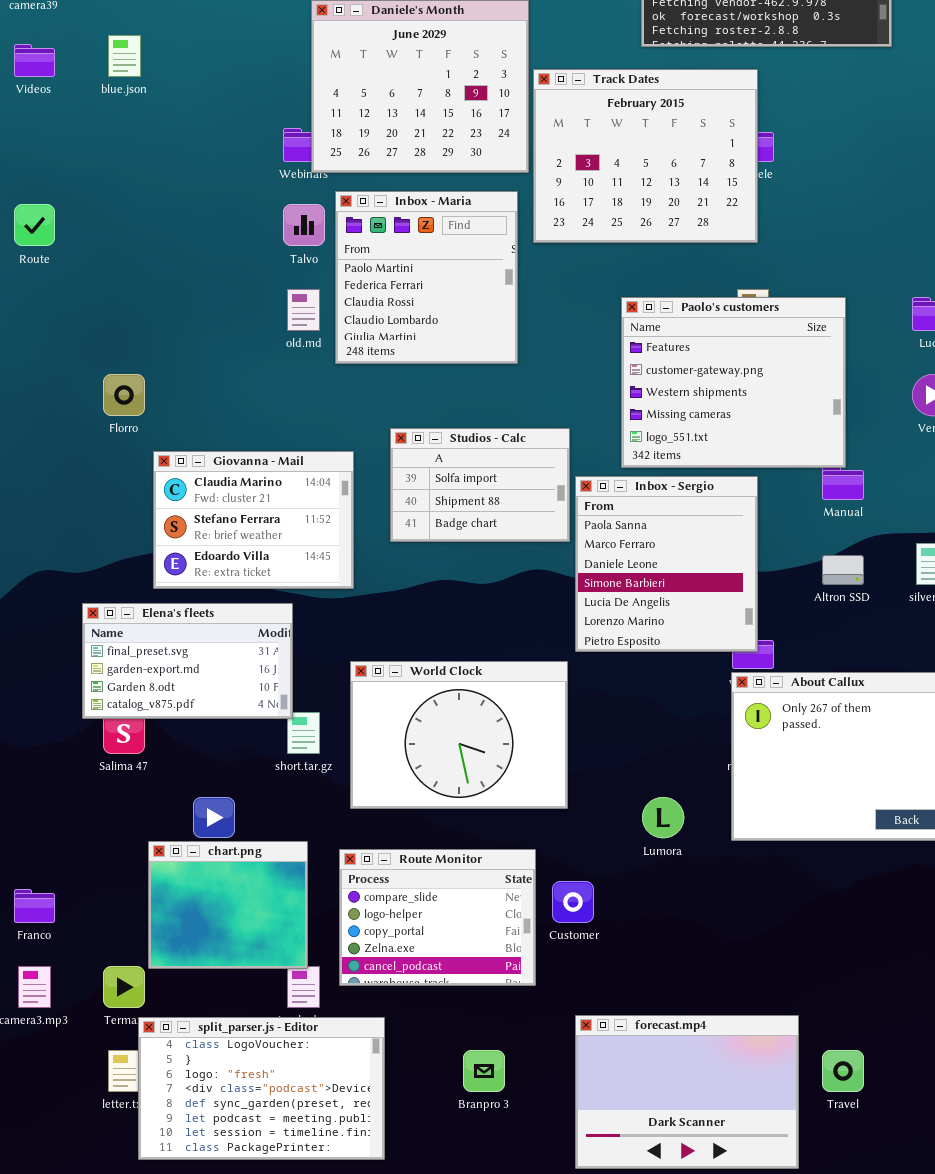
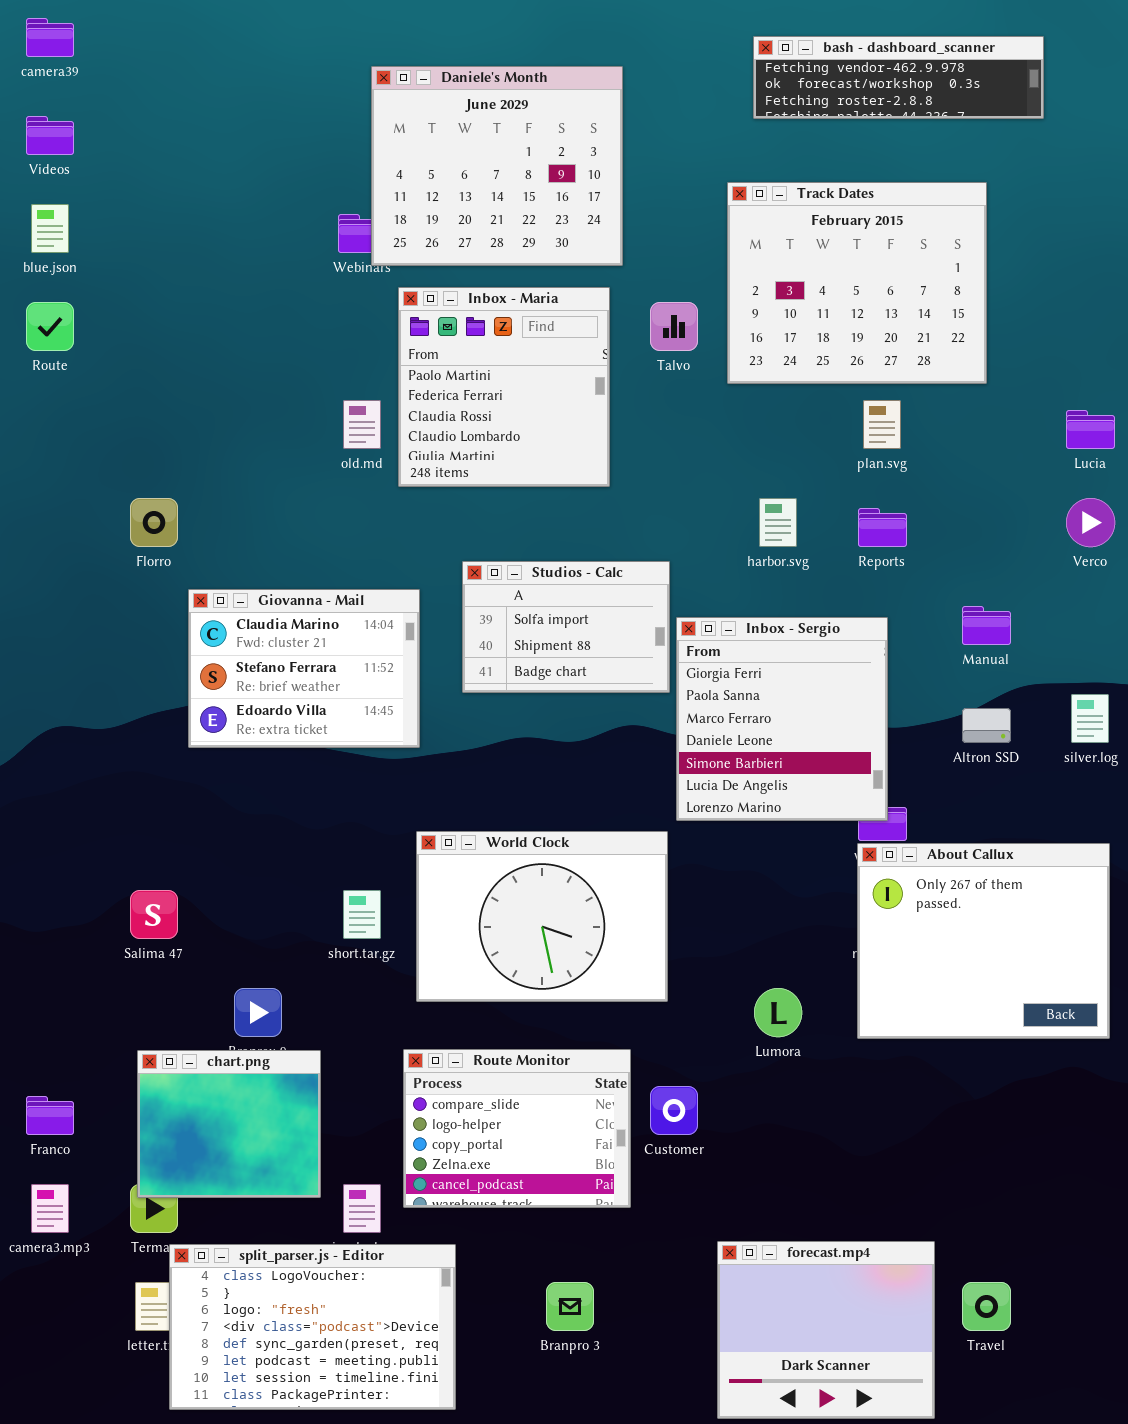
blue.json: [108,35,141,77] -> [31,204,69,253], moved
Track Dates: [533,69,758,243] -> [727,182,987,384], moved
Talvo: [283,204,325,246] -> [650,302,698,351], moved
Paolo's customers: [621,297,846,468] -> none, closed
Inbox - Sergio: [575,476,758,652] -> [676,617,888,821], scrolled up 1 row
Elena's fleets: [82,603,293,719] -> none, closed
chart.png: [148,841,308,969] -> [137,1050,321,1198], moved
forecast.mp4: [575,1015,799,1169] -> [717,1241,935,1419], resized

